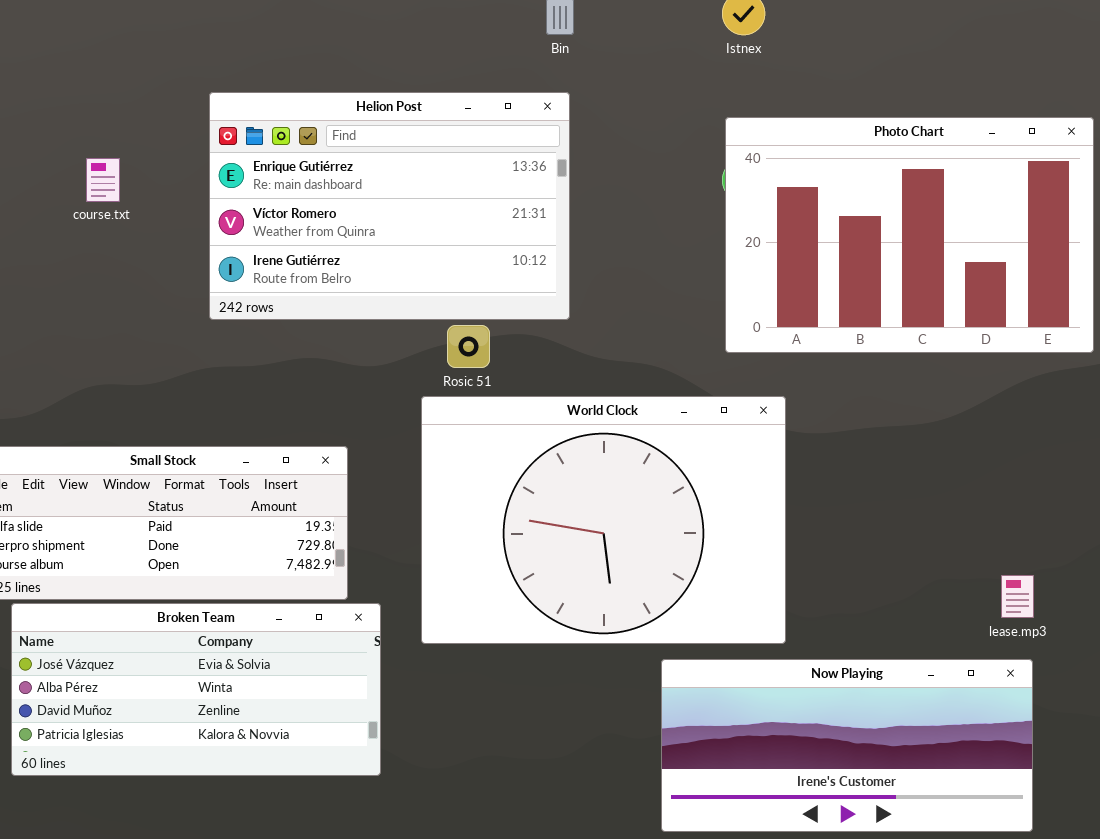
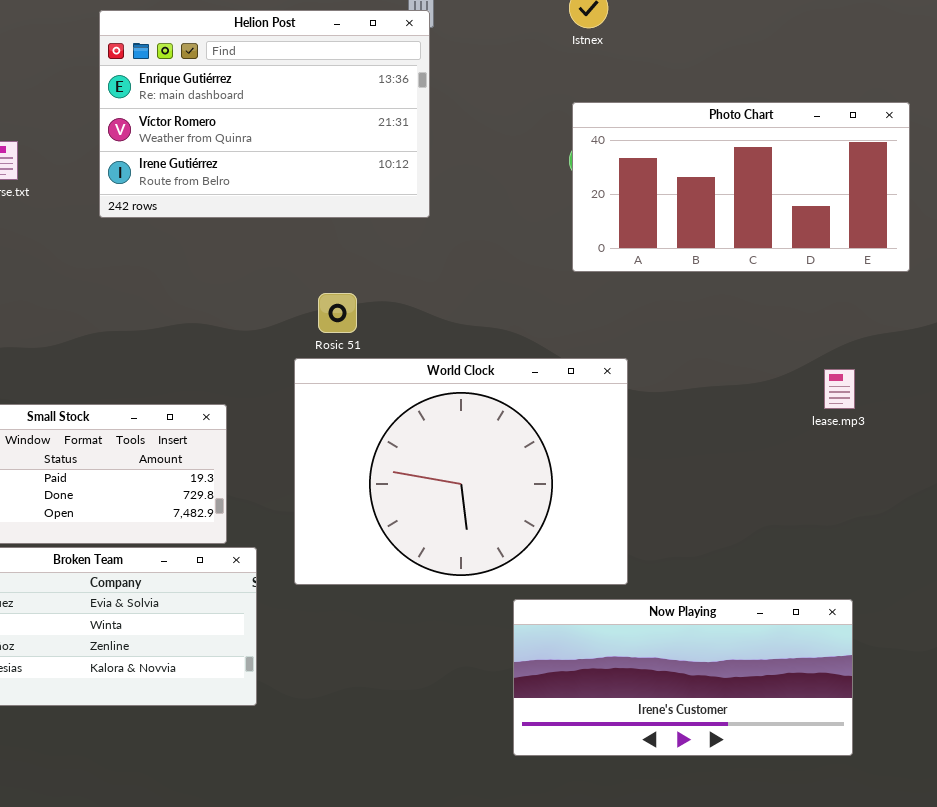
Helion Post: [209,92,570,320] -> [99,10,430,218], moved
Photo Chart: [725,117,1094,353] -> [572,102,910,272], resized
lease.mp3: [1001,575,1034,618] -> [824,369,855,409], moved

